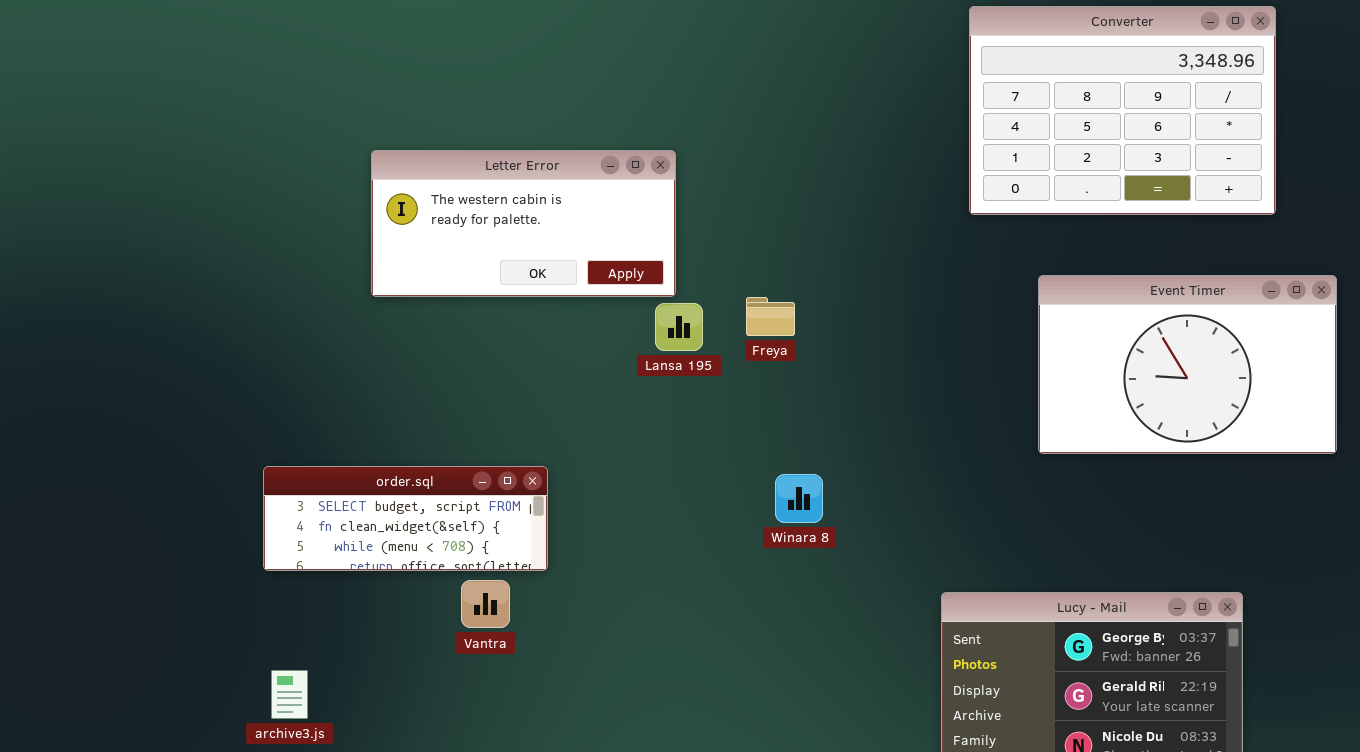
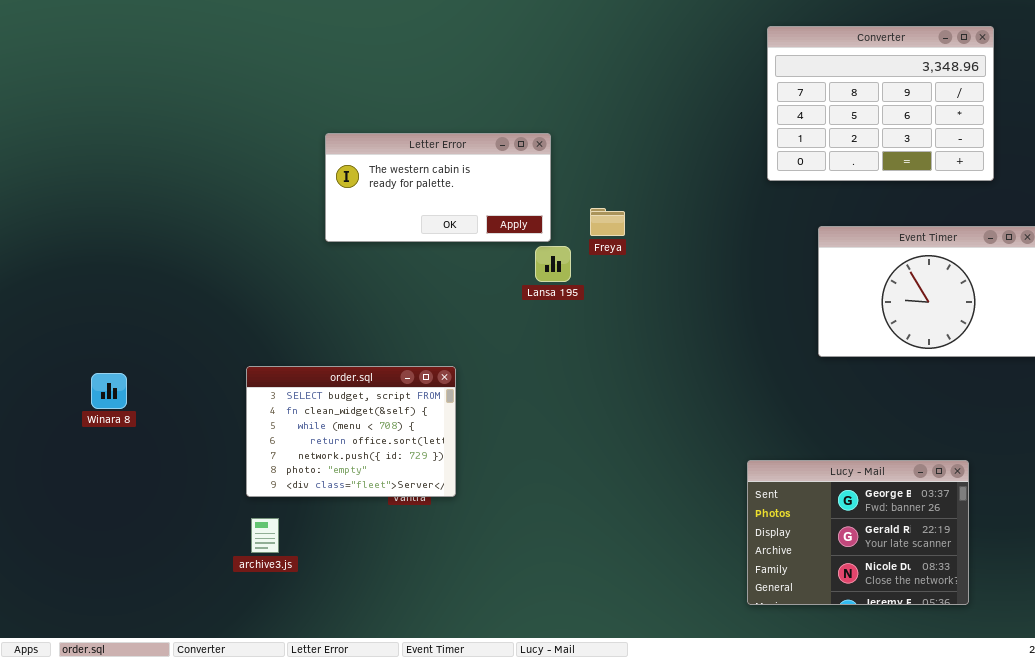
Freya: [746,297,795,336] -> [590,208,625,236], moved
order.sql: [263,466,548,571] -> [246,366,456,497], resized
Winara 8: [775,474,823,523] -> [91,373,127,409], moved

